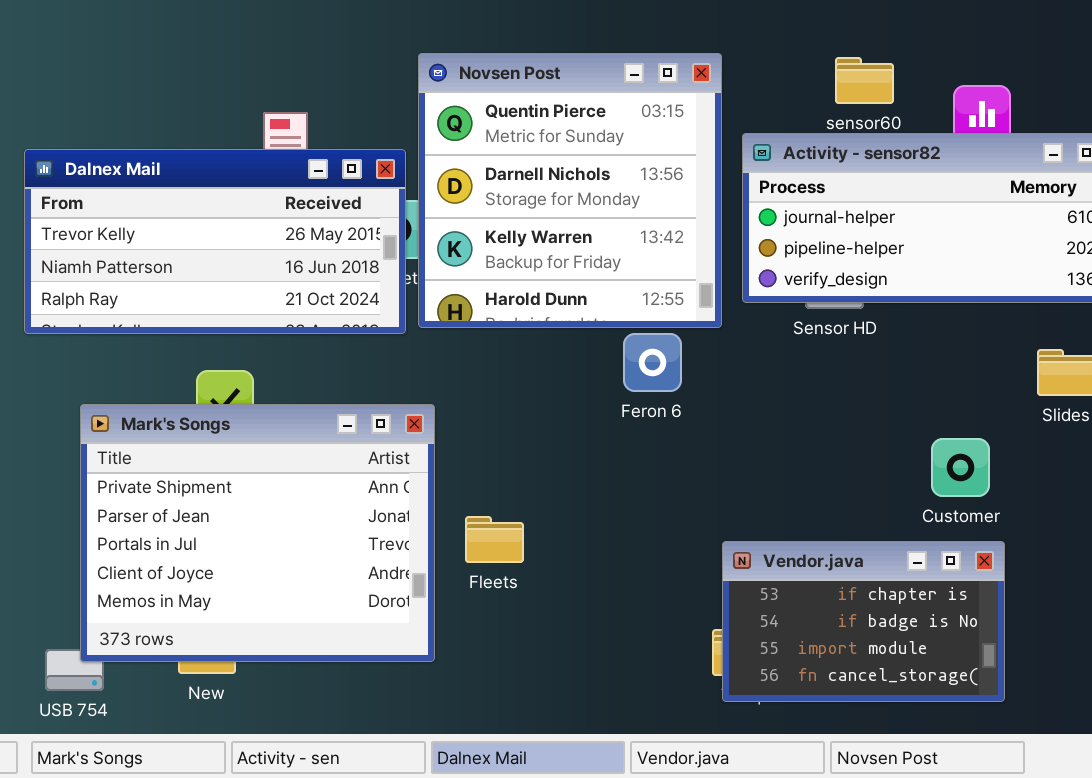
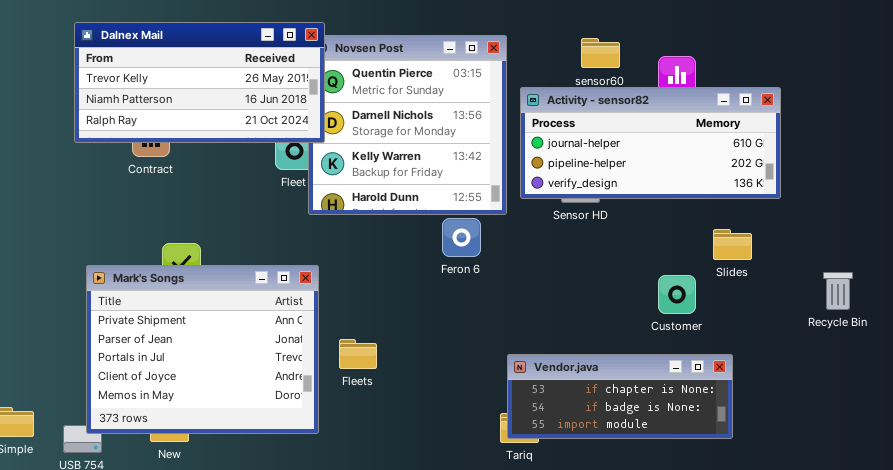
Dalnex Mail: [24,149,406,334] -> [74,22,325,143], moved
Customer: [931,438,990,497] -> [658,275,696,314], moved
Vendor.java: [722,541,1005,702] -> [507,354,733,439], resized

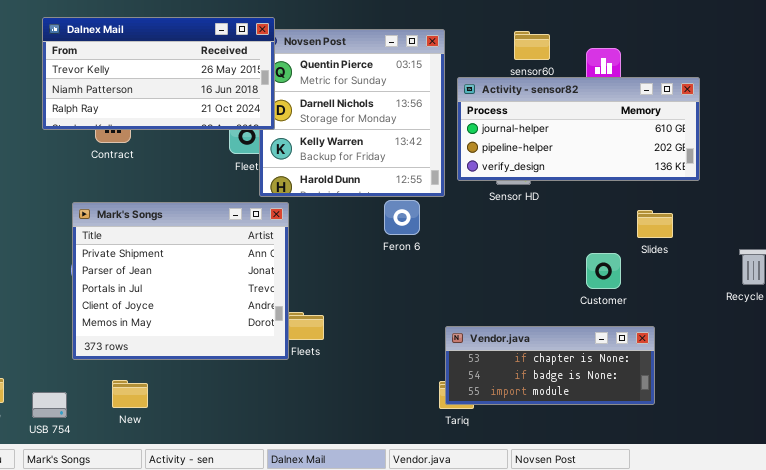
Mark's Songs: [86,265,319,434] -> [72,202,289,360], moved

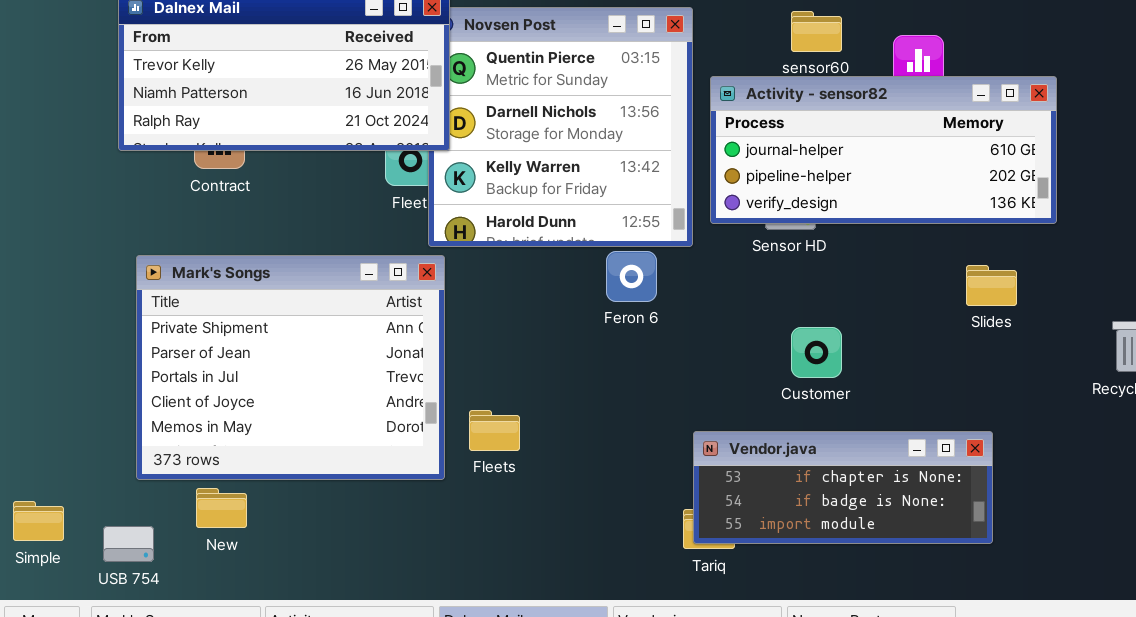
Mark's Songs: [72,202,289,360] -> [136,255,445,480], moved
Customer: [586,253,621,289] -> [791,327,842,378], moved
New: [112,380,148,408] -> [196,488,247,528], moved

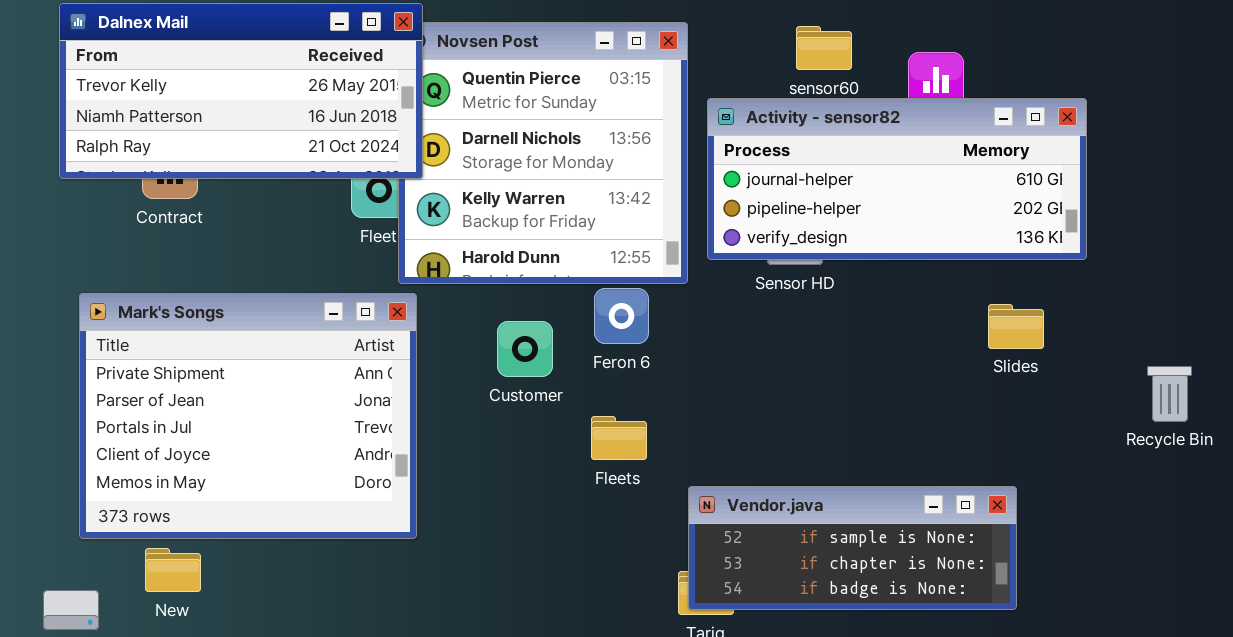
Customer: [791,327,842,378] -> [497,321,553,377], moved
Fleets: [469,410,520,451] -> [591,416,647,460], moved
Vendor.java: [693,431,993,544] -> [688,486,1017,610], scrolled up 1 row

